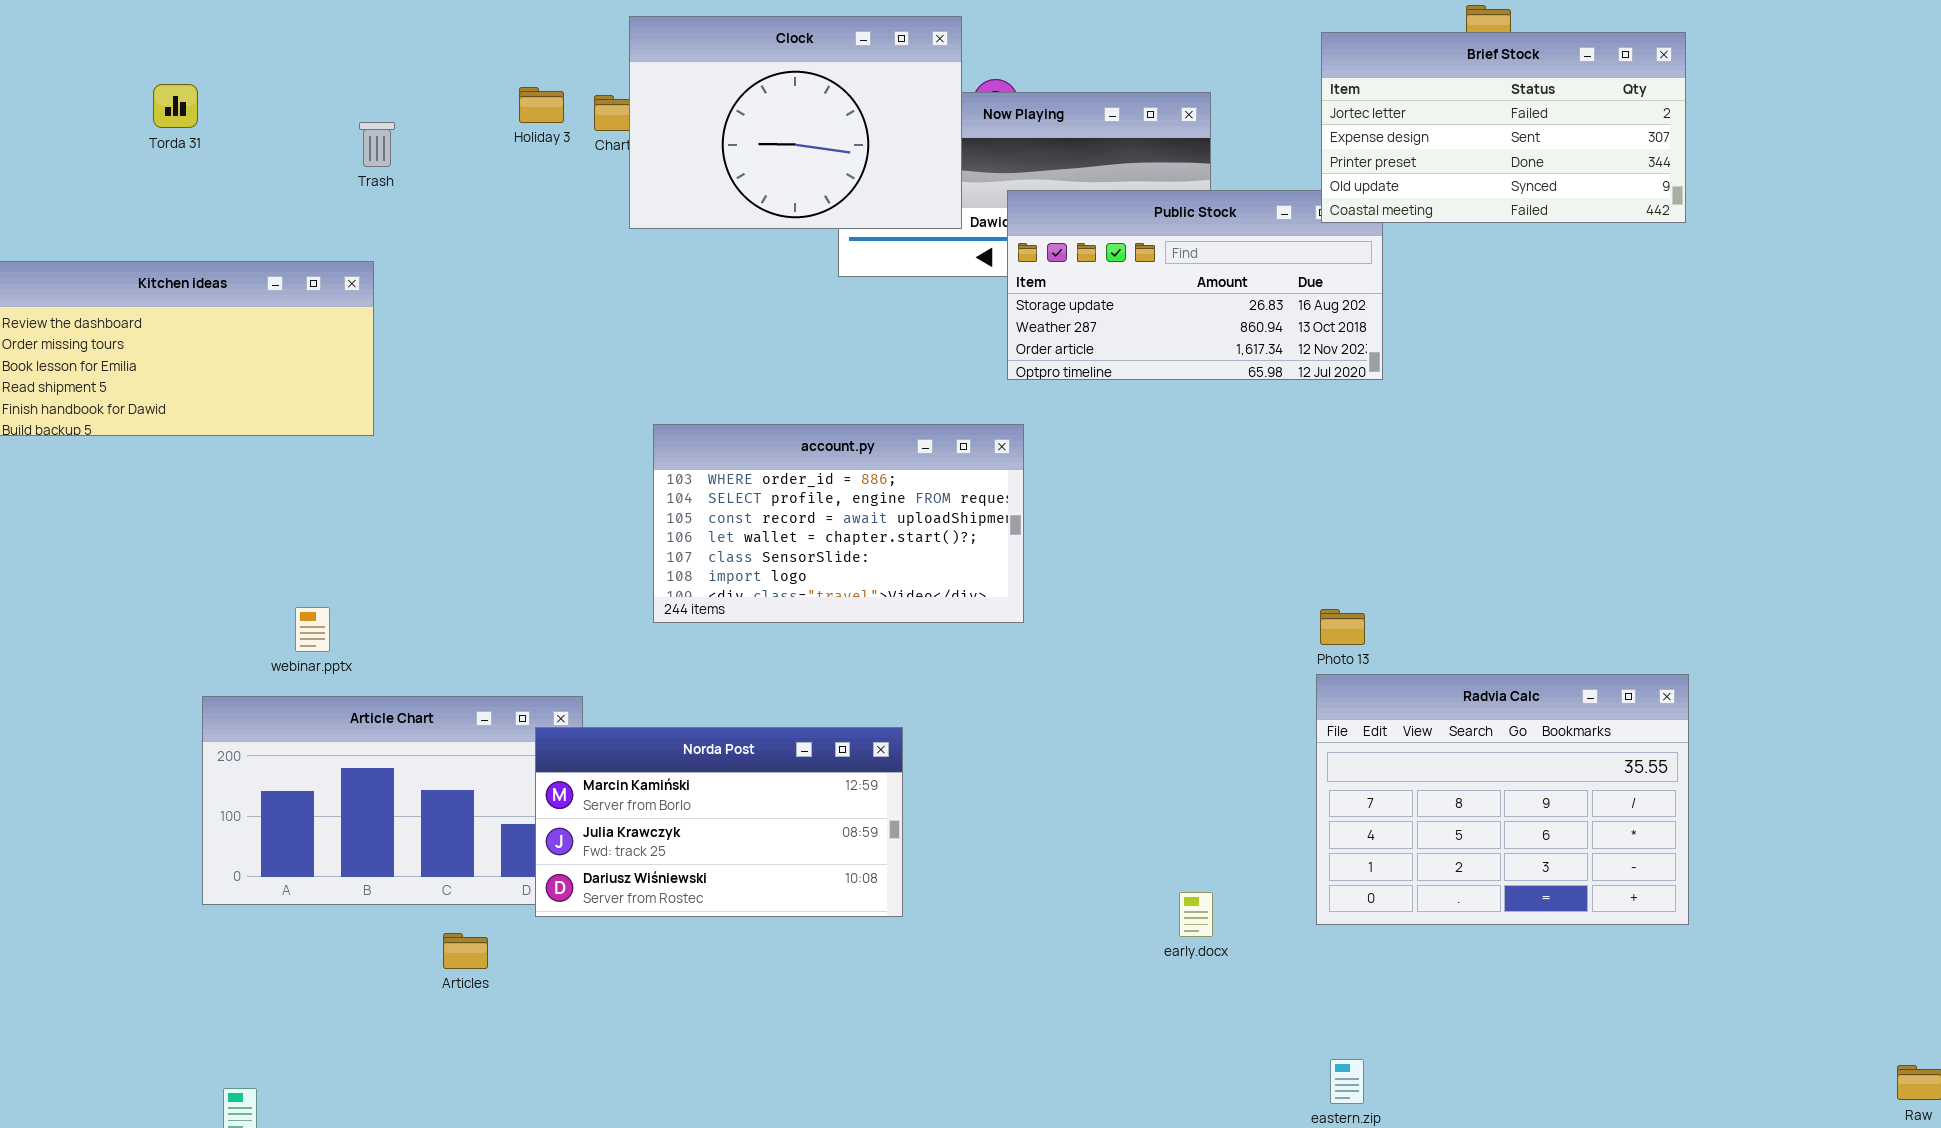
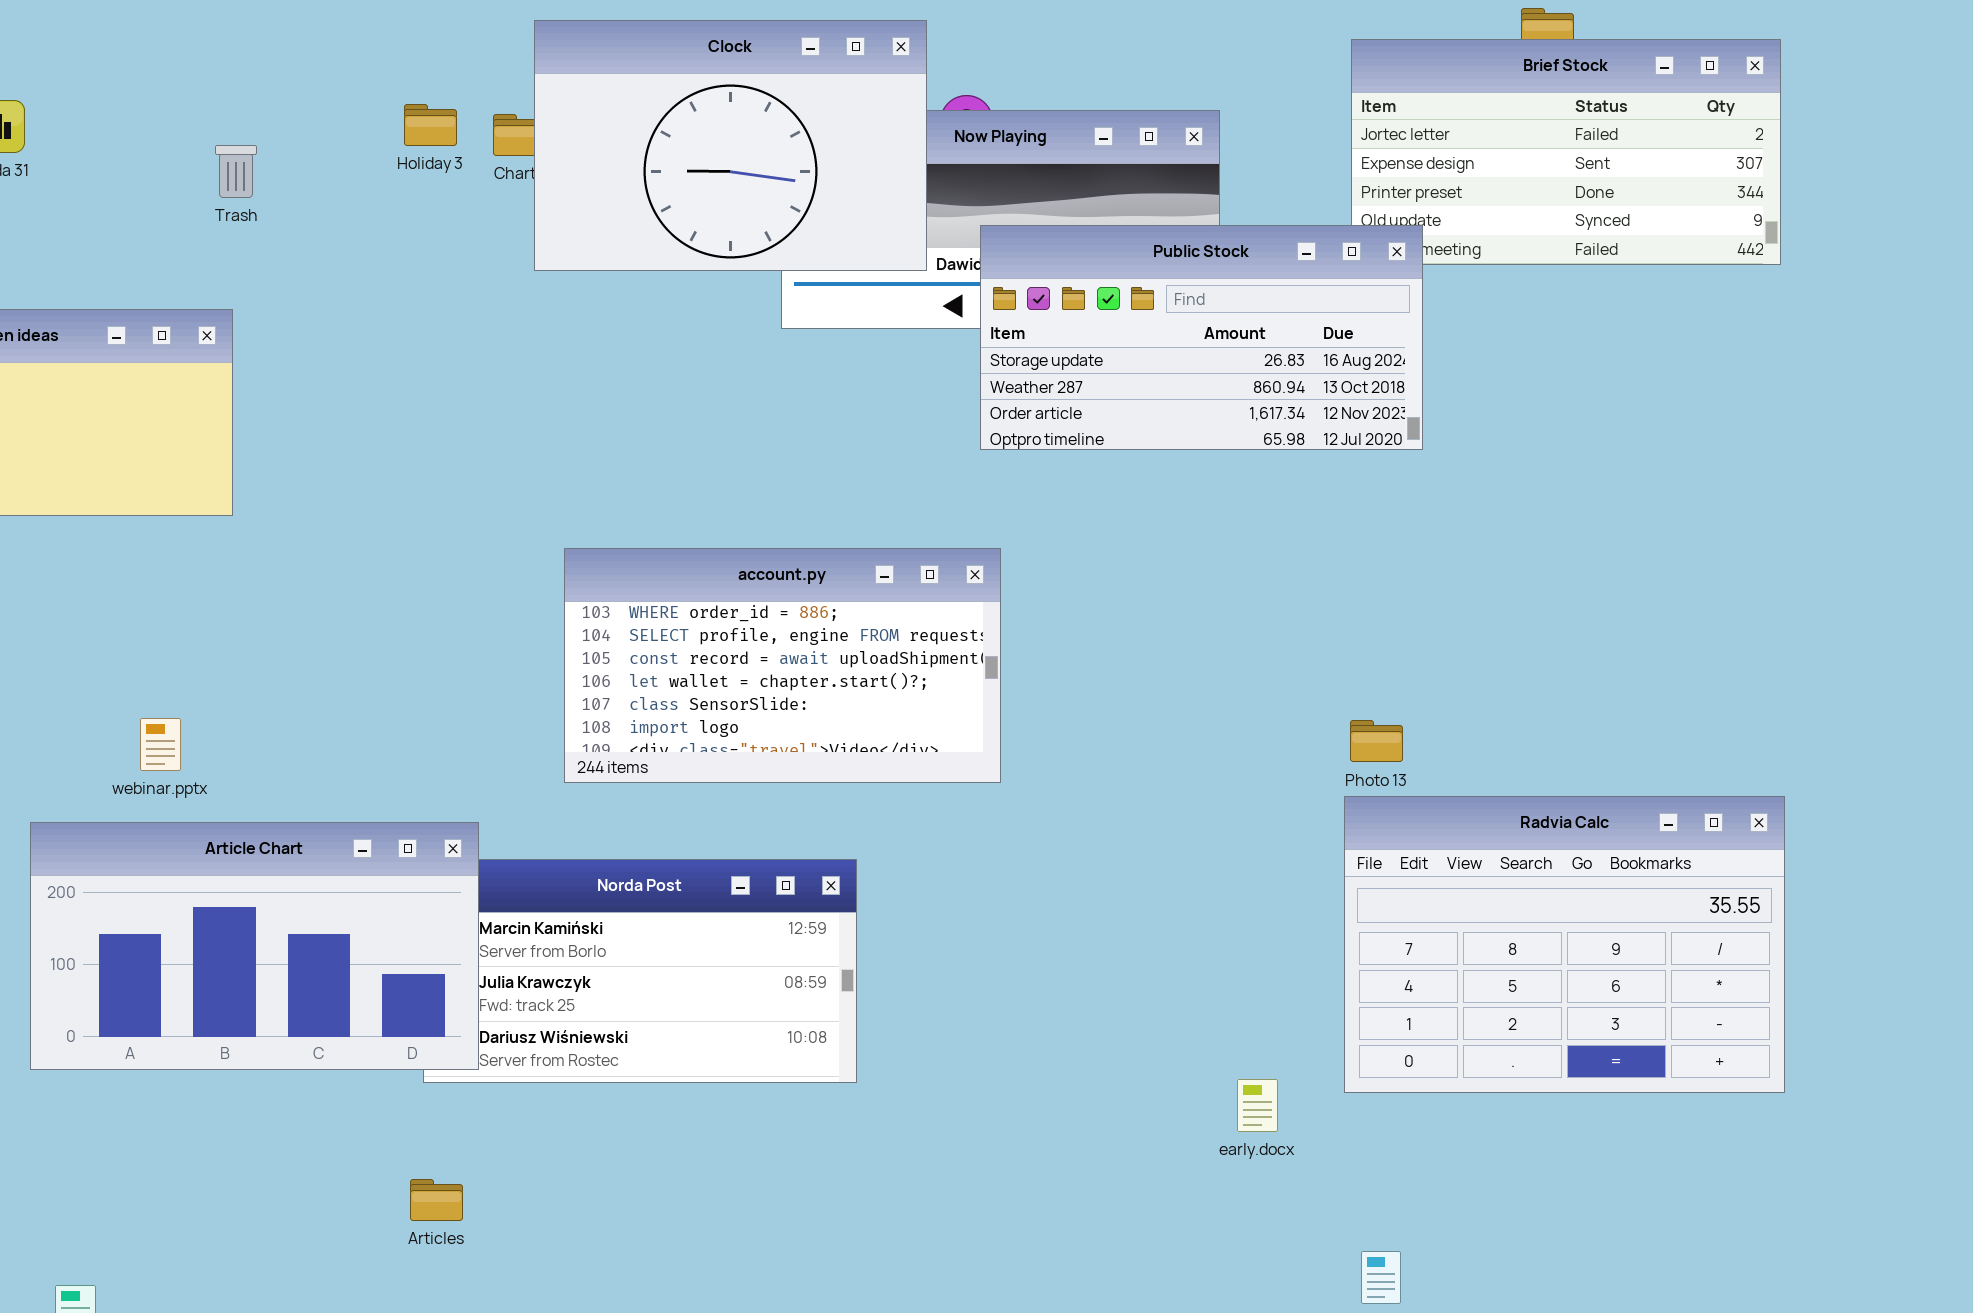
Public Stock: [1007,190,1383,380] -> [980,225,1423,450], raised
account.py: [653,424,1024,623] -> [564,548,1001,783], moved
Article Chart: [202,696,583,905] -> [30,822,479,1070], raised
early.docx: [1179,892,1213,937] -> [1237,1079,1278,1132], moved
Articles: [443,933,488,969] -> [410,1179,463,1221], moved

